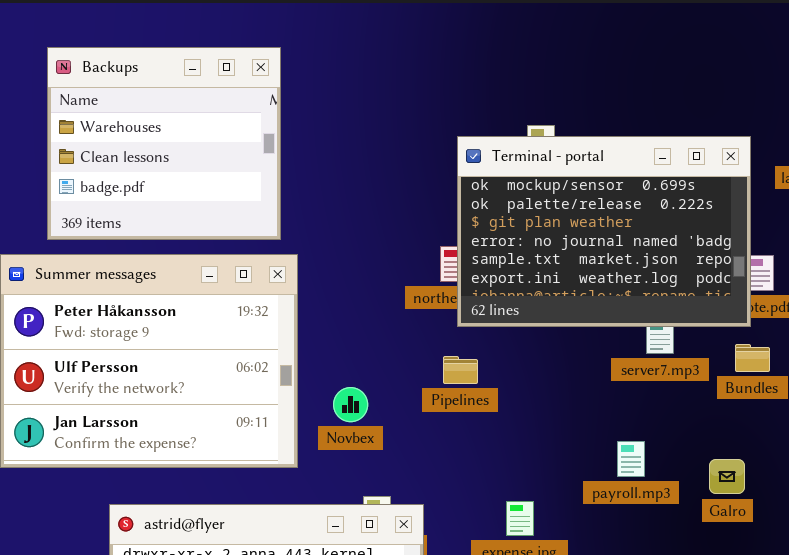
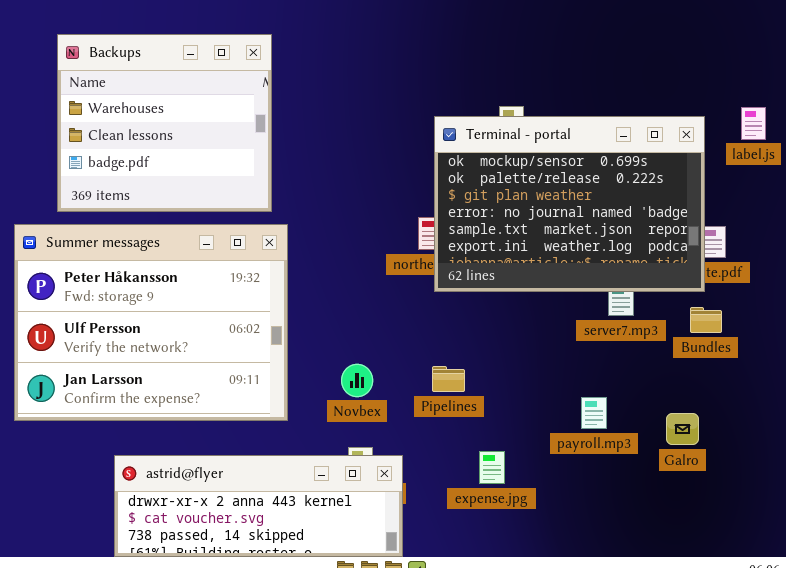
Pipelines: [443,356,478,384] -> [432,366,465,392], moved
Novbex: [333,387,368,422] -> [341,364,373,397], moved

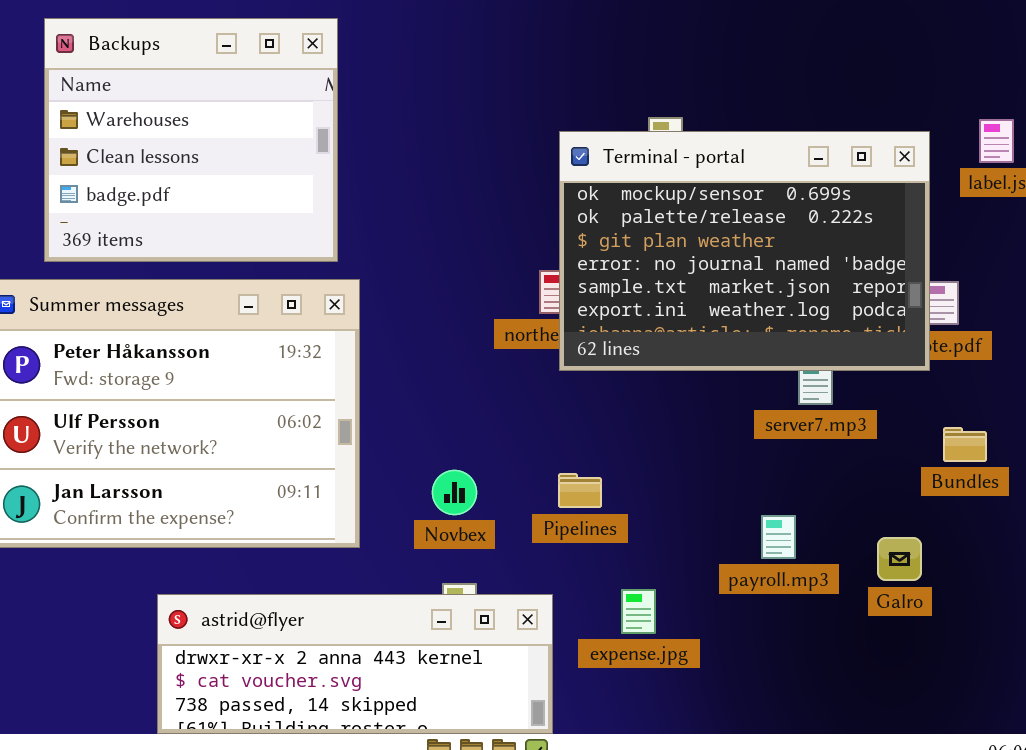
Bundles: [690,307,722,333] -> [943,427,987,462], moved
astrid@flyer: [114,455,403,557] -> [157,594,553,734], moved

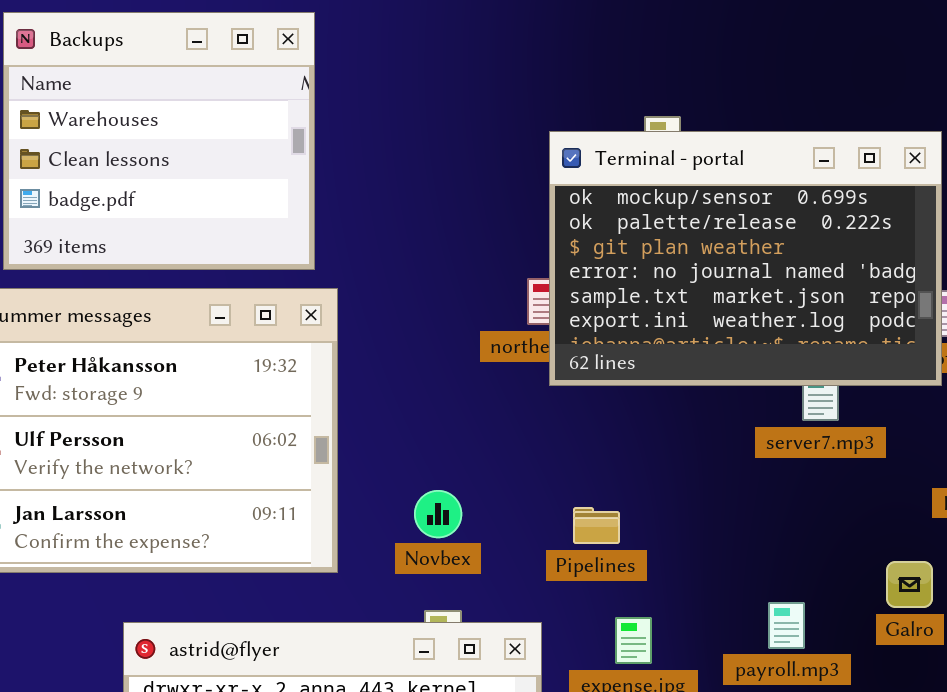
Pipelines: [558,473,602,508] -> [573,507,620,544], moved
payroll.mp3: [761,515,796,559] -> [768,602,805,649], moved

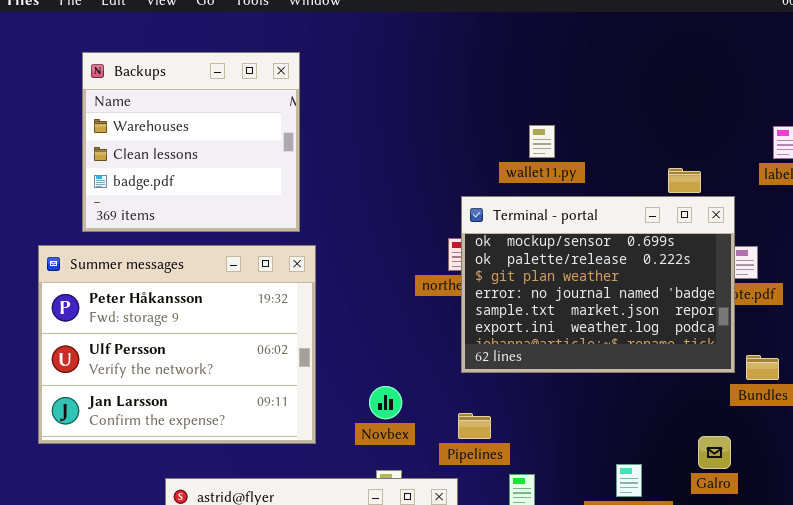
Terminal - portal: [549,131,942,386] -> [461,196,735,373], moved
Pipelines: [573,507,620,544] -> [458,413,491,439], moved

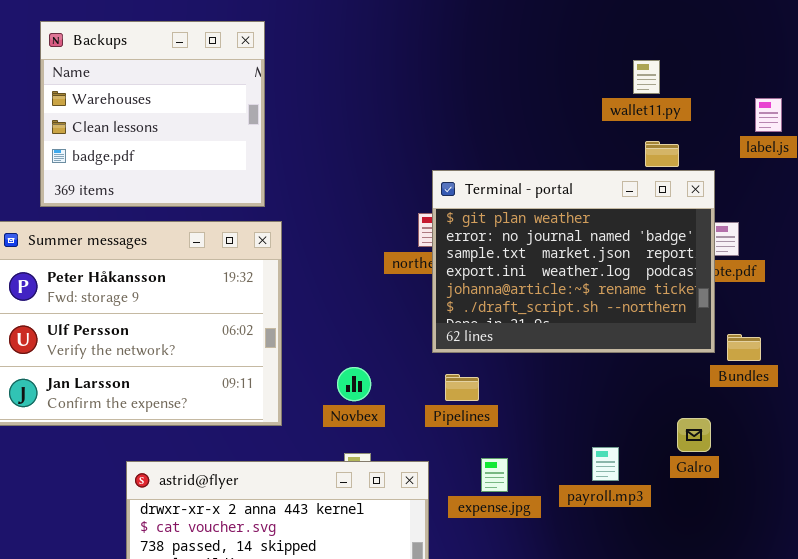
wallet11.py: [529,125,555,158] -> [633,60,660,94], moved
Terminal - portal: [461,196,735,373] -> [432,170,715,353], scrolled down 2 rows
Pipelines: [458,413,491,439] -> [445,374,479,401], moved

